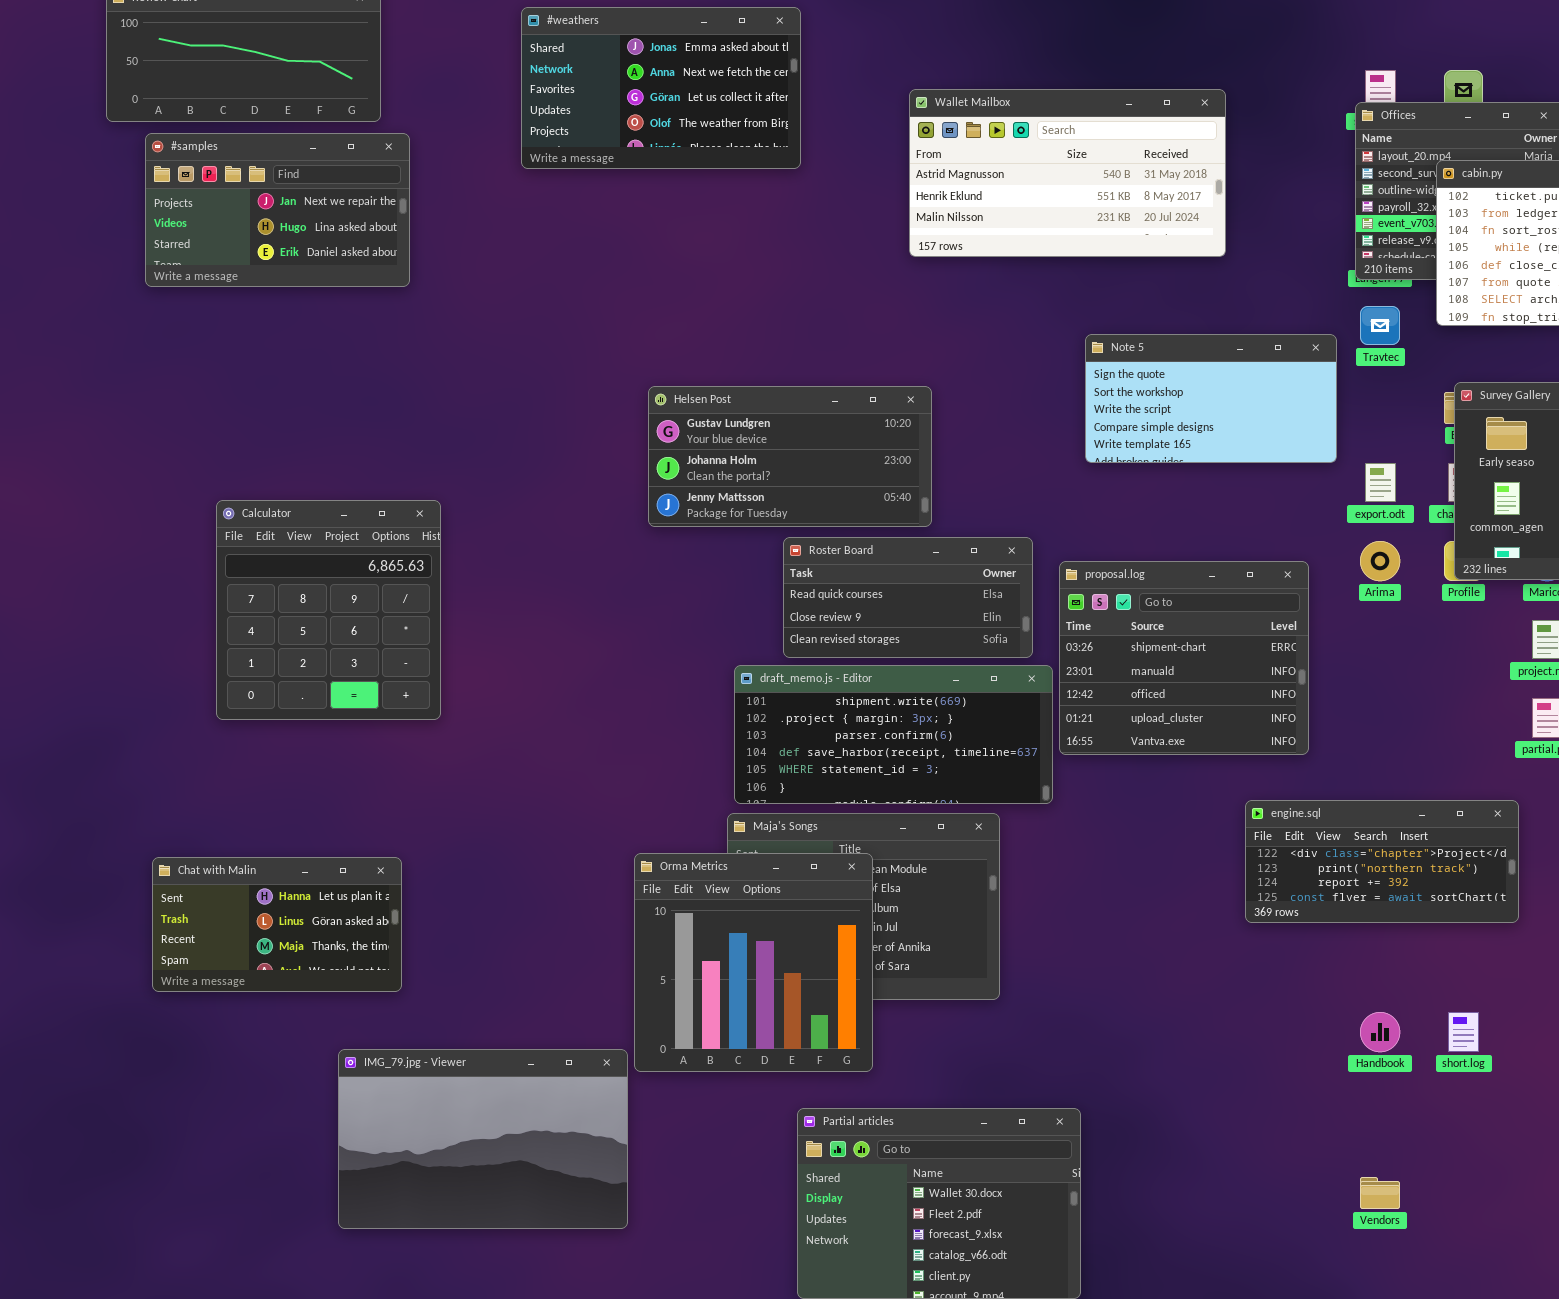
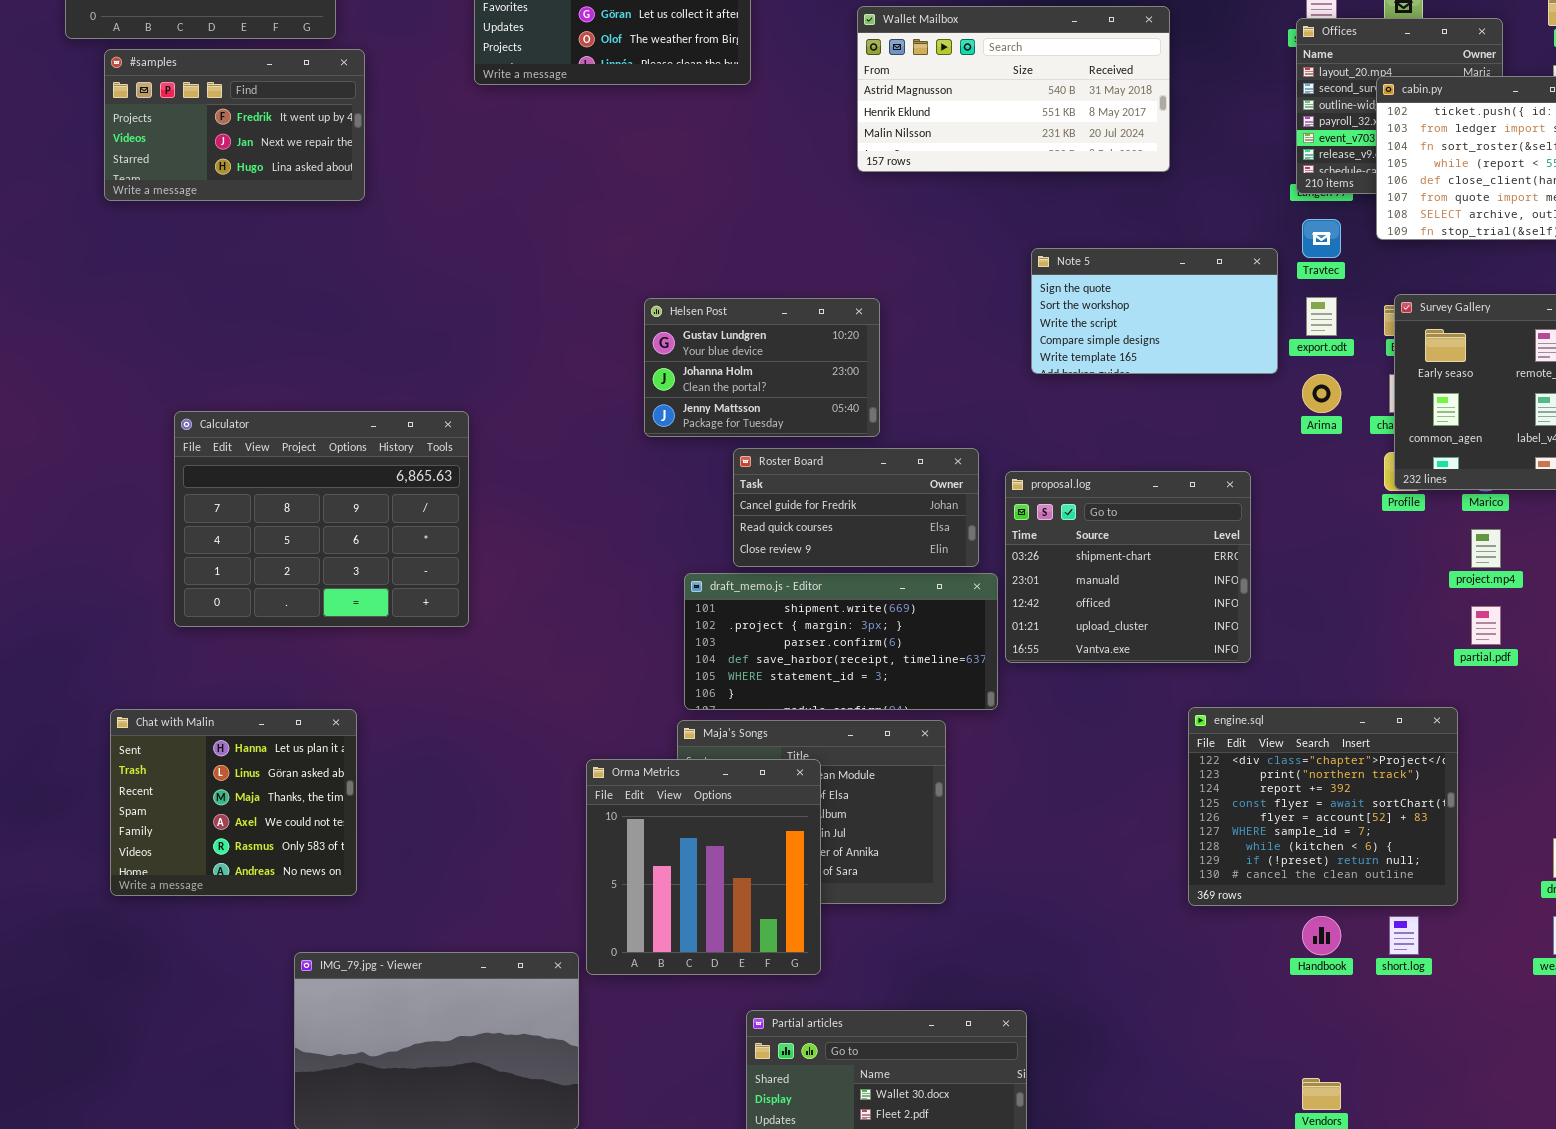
#samples: [145,133,410,287] -> [104,49,365,201], scrolled up 1 row
Helsen Post: [648,386,932,527] -> [644,298,880,437], resized
export.odt: [1365,463,1396,502] -> [1306,297,1337,336], moved
Calculator: [216,500,441,720] -> [174,411,469,627], resized
Roster Board: [783,537,1033,658] -> [733,448,979,567], scrolled up 1 row
Arima: [1360,541,1400,581] -> [1302,374,1341,413], moved
engine.sql: [1245,800,1519,923] -> [1188,707,1458,906], resized
Chat with Malin: [152,857,402,992] -> [110,709,357,896], resized

